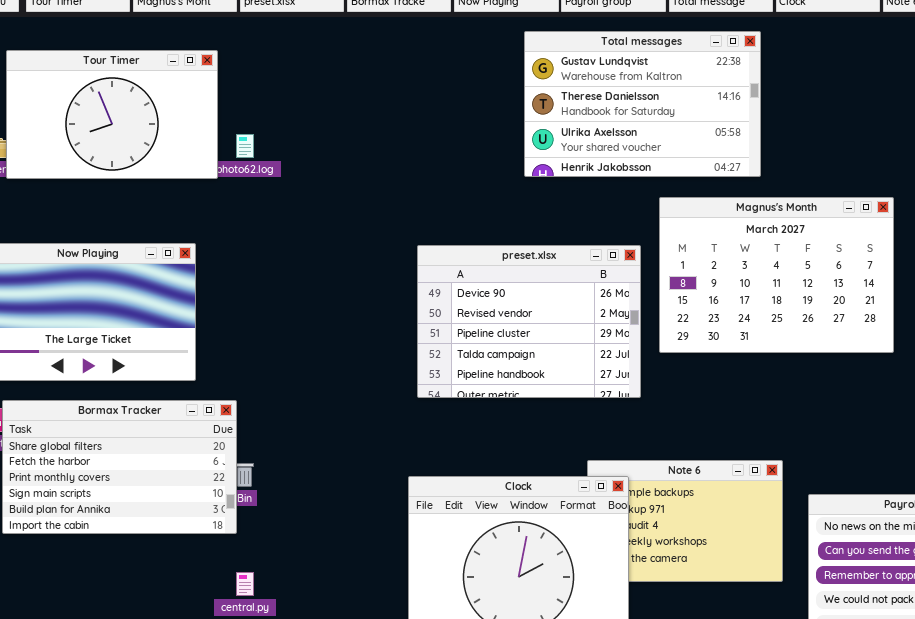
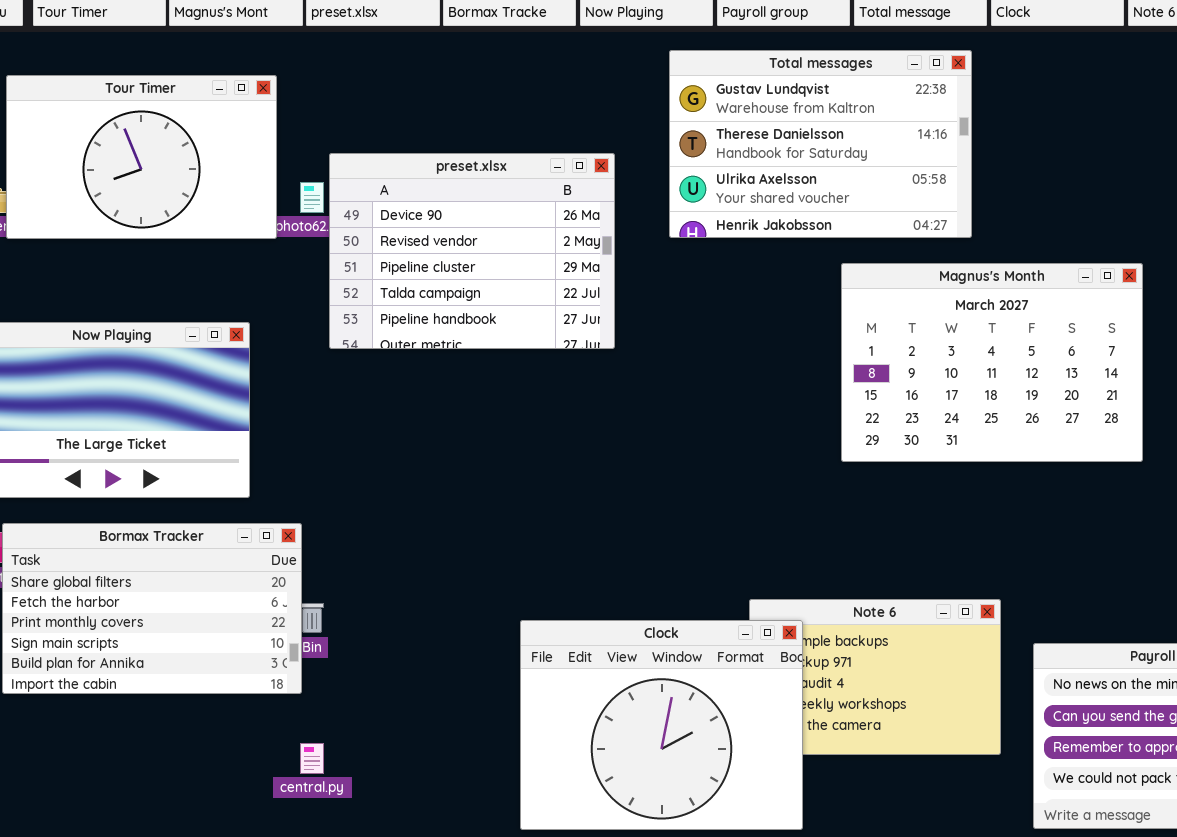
preset.xlsx: [417,245,641,398] -> [329,153,615,349], moved

